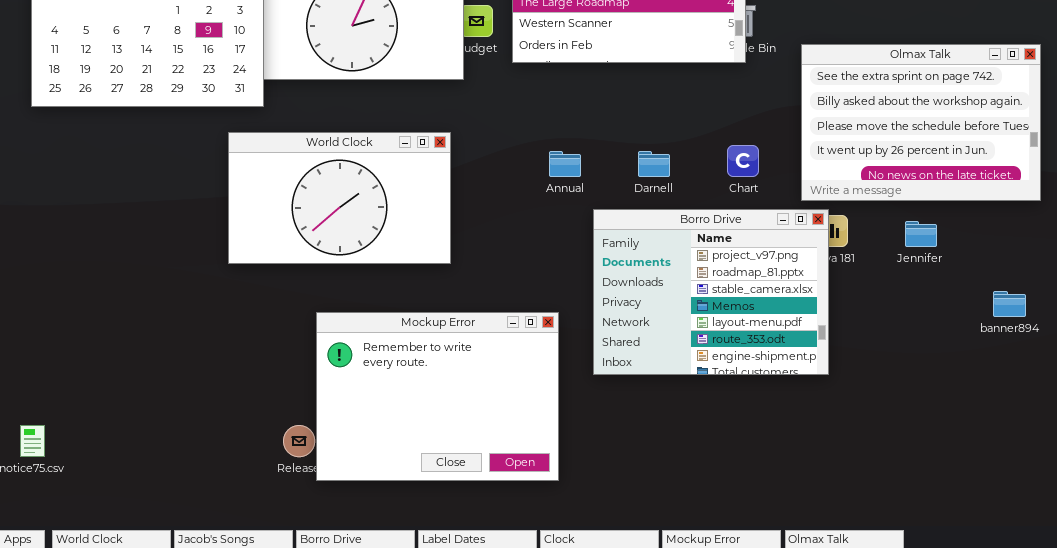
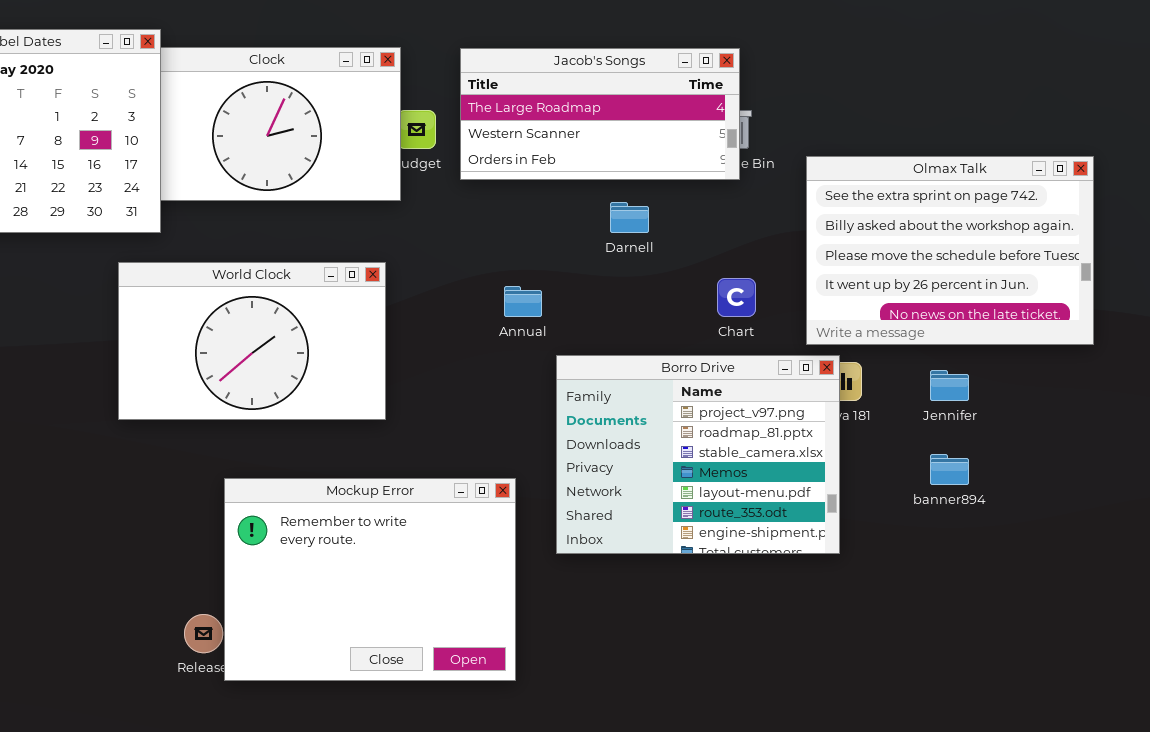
Darnell: [638,151,670,177] -> [610,202,649,233], moved
banner894: [993,291,1026,317] -> [930,454,969,485], moved

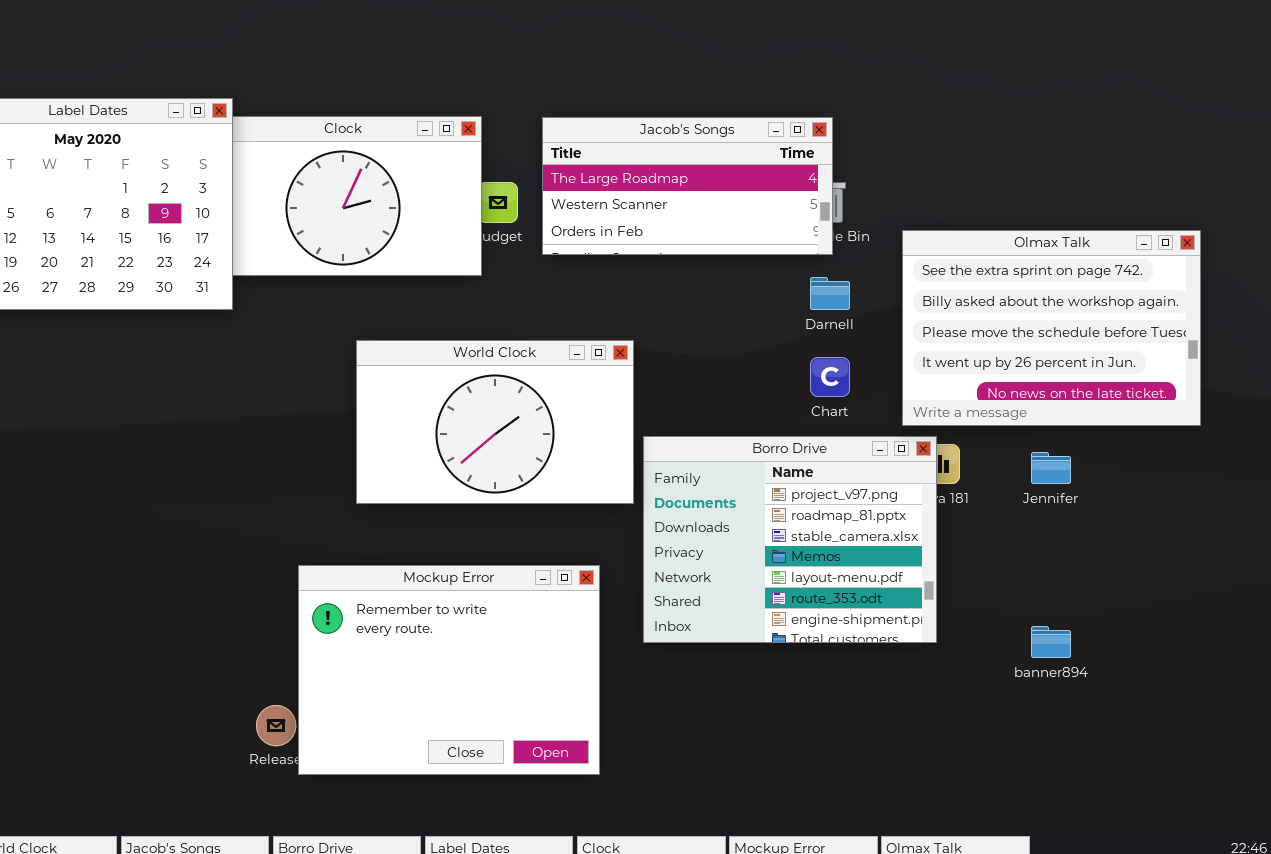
Darnell: [610,202,649,233] -> [810,277,850,310], moved
World Clock: [118,262,386,420] -> [356,340,634,504], moved
banner894: [930,454,969,485] -> [1031,626,1071,658], moved

